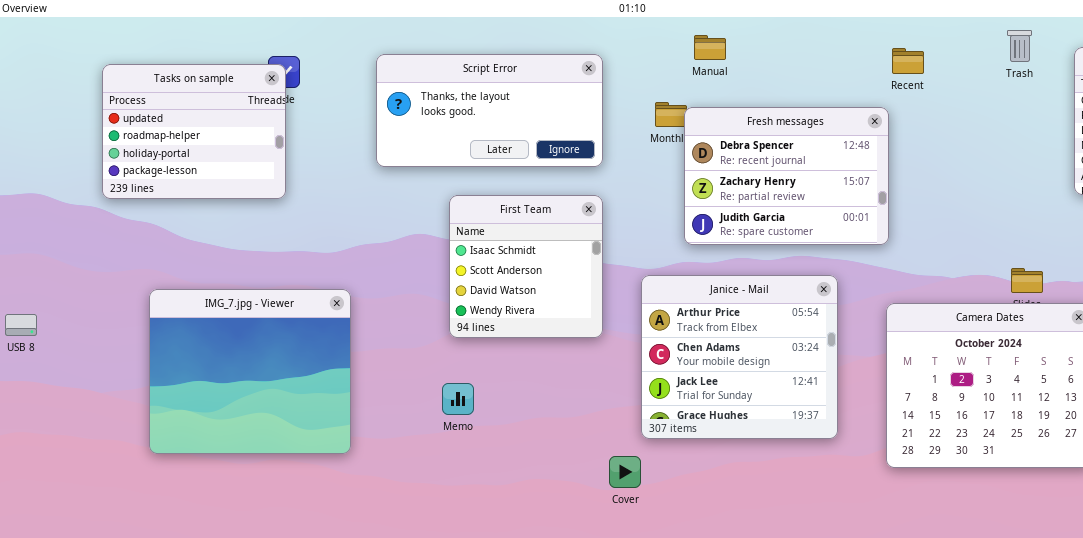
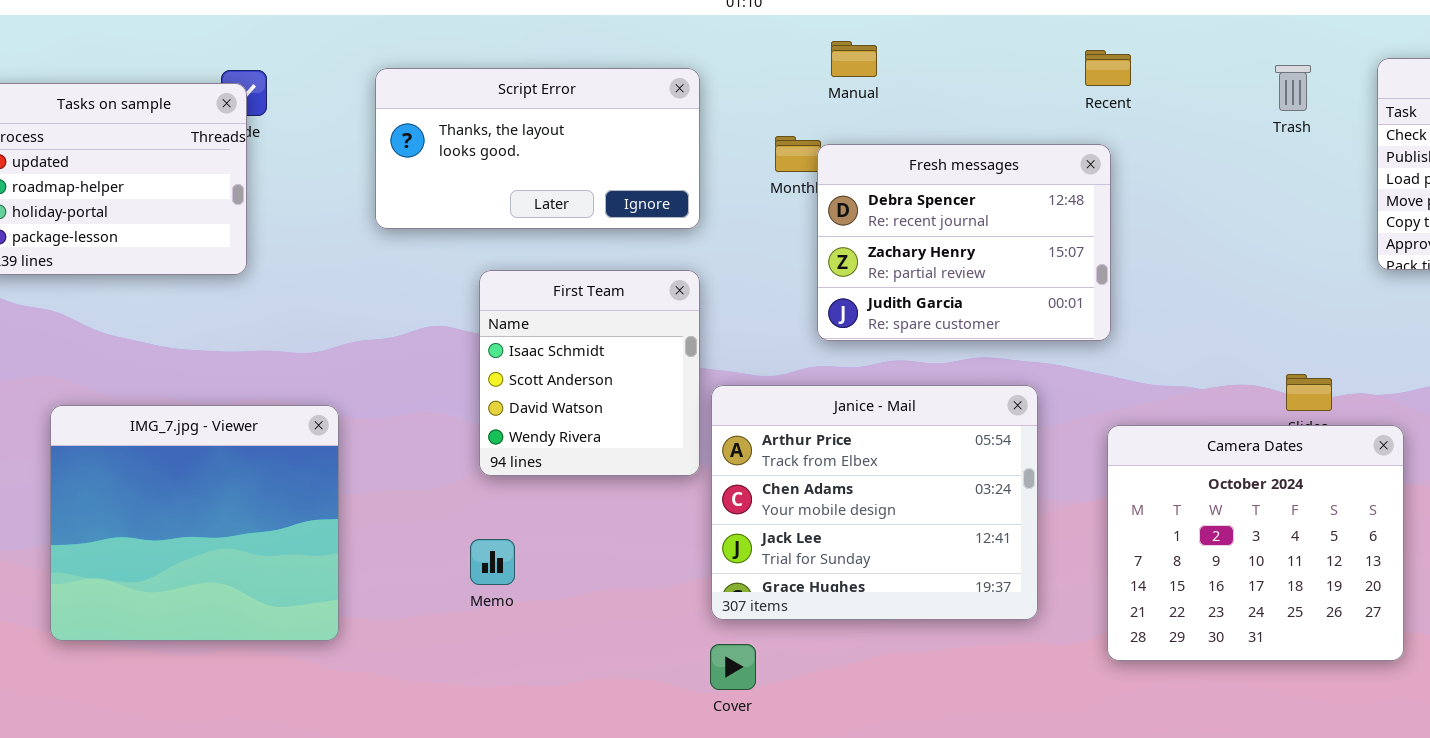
Trash: [1007,30,1032,62] -> [1275,65,1311,111], moved
Recent: [892,48,924,74] -> [1085,50,1131,86], moved
Janice - Mail: [641,275,838,439] -> [711,385,1038,620], resized

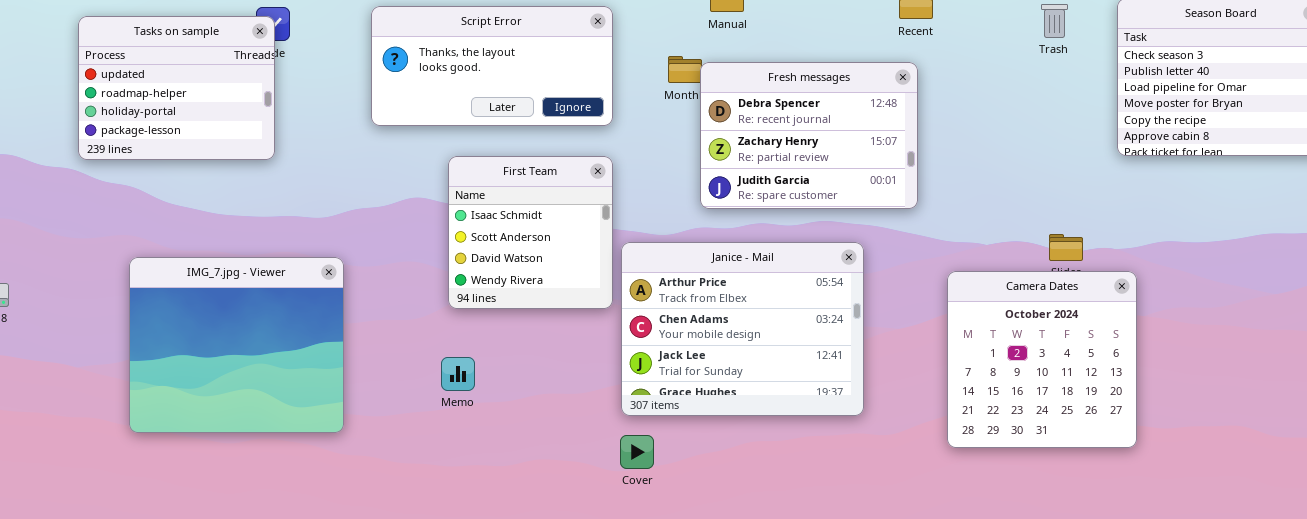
Camera Dates: [1107,425,1404,661] -> [947,271,1137,448], resized

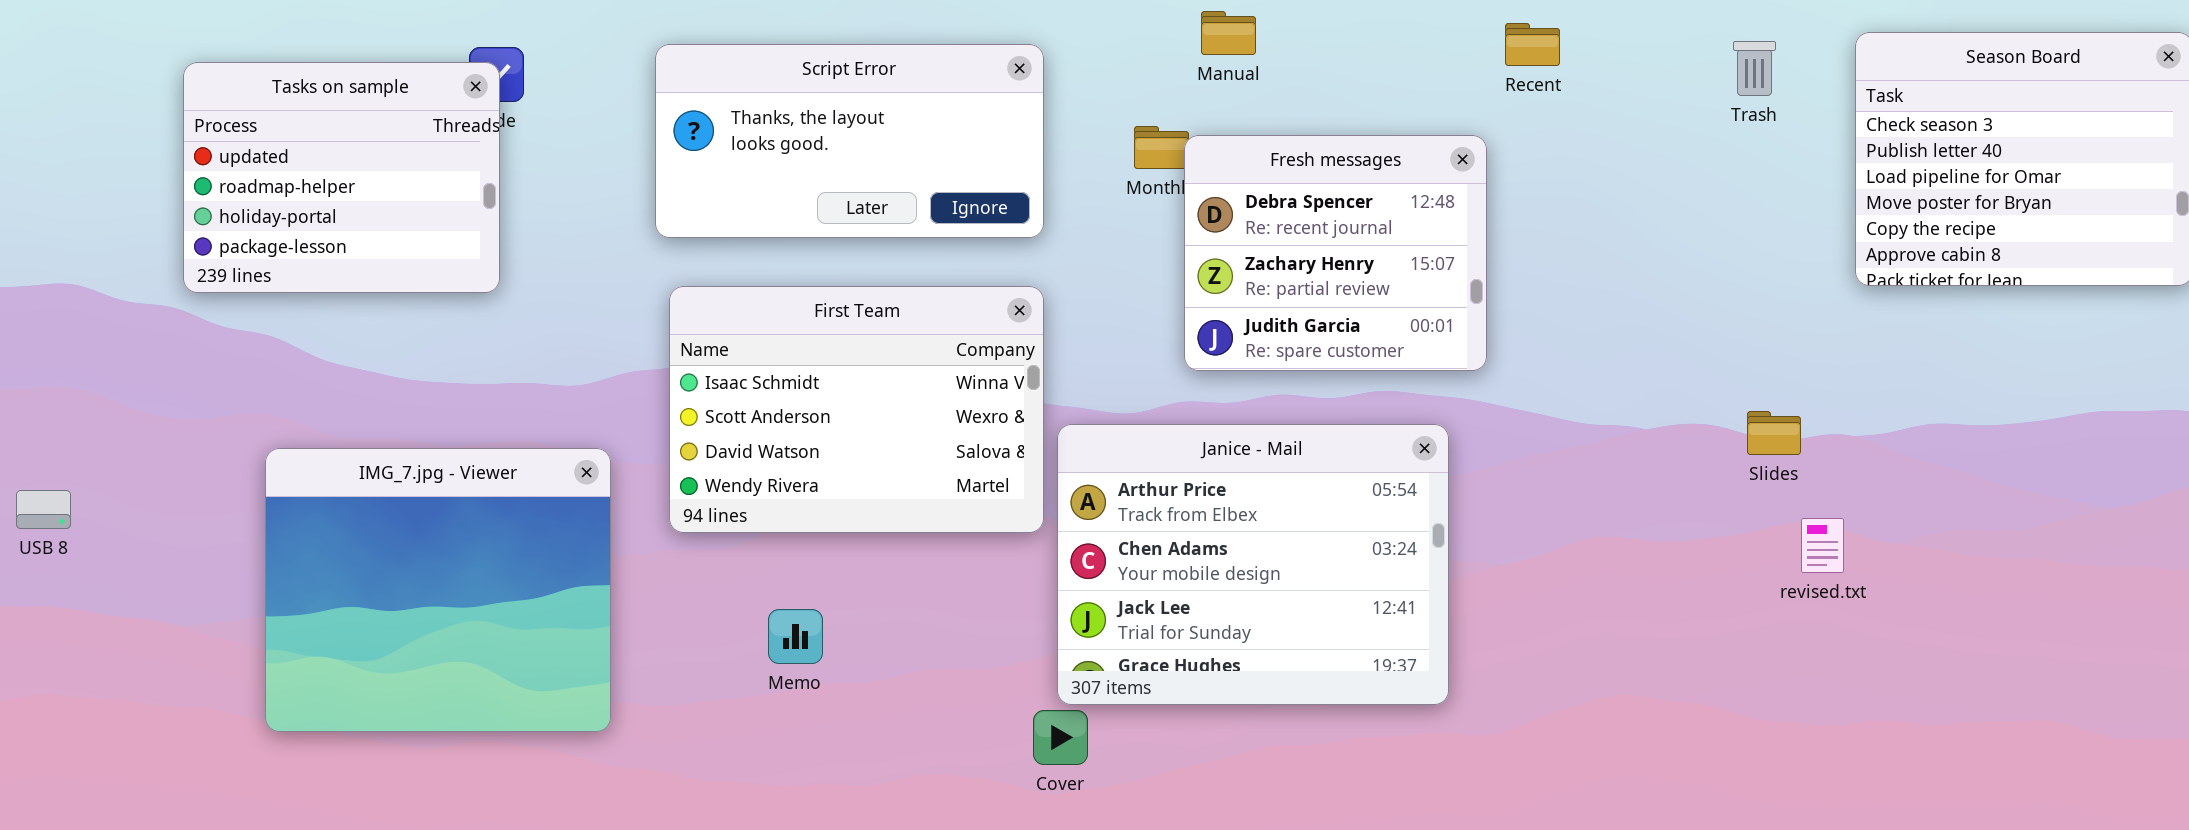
Fresh messages: [700,62,918,209] -> [1184,135,1487,371], resized
First Team: [448,156,613,309] -> [669,286,1044,533], resized
Camera Dates: [947,271,1137,448] -> none, closed
Cover: [620,435,654,469] -> [1033,710,1088,765], moved

